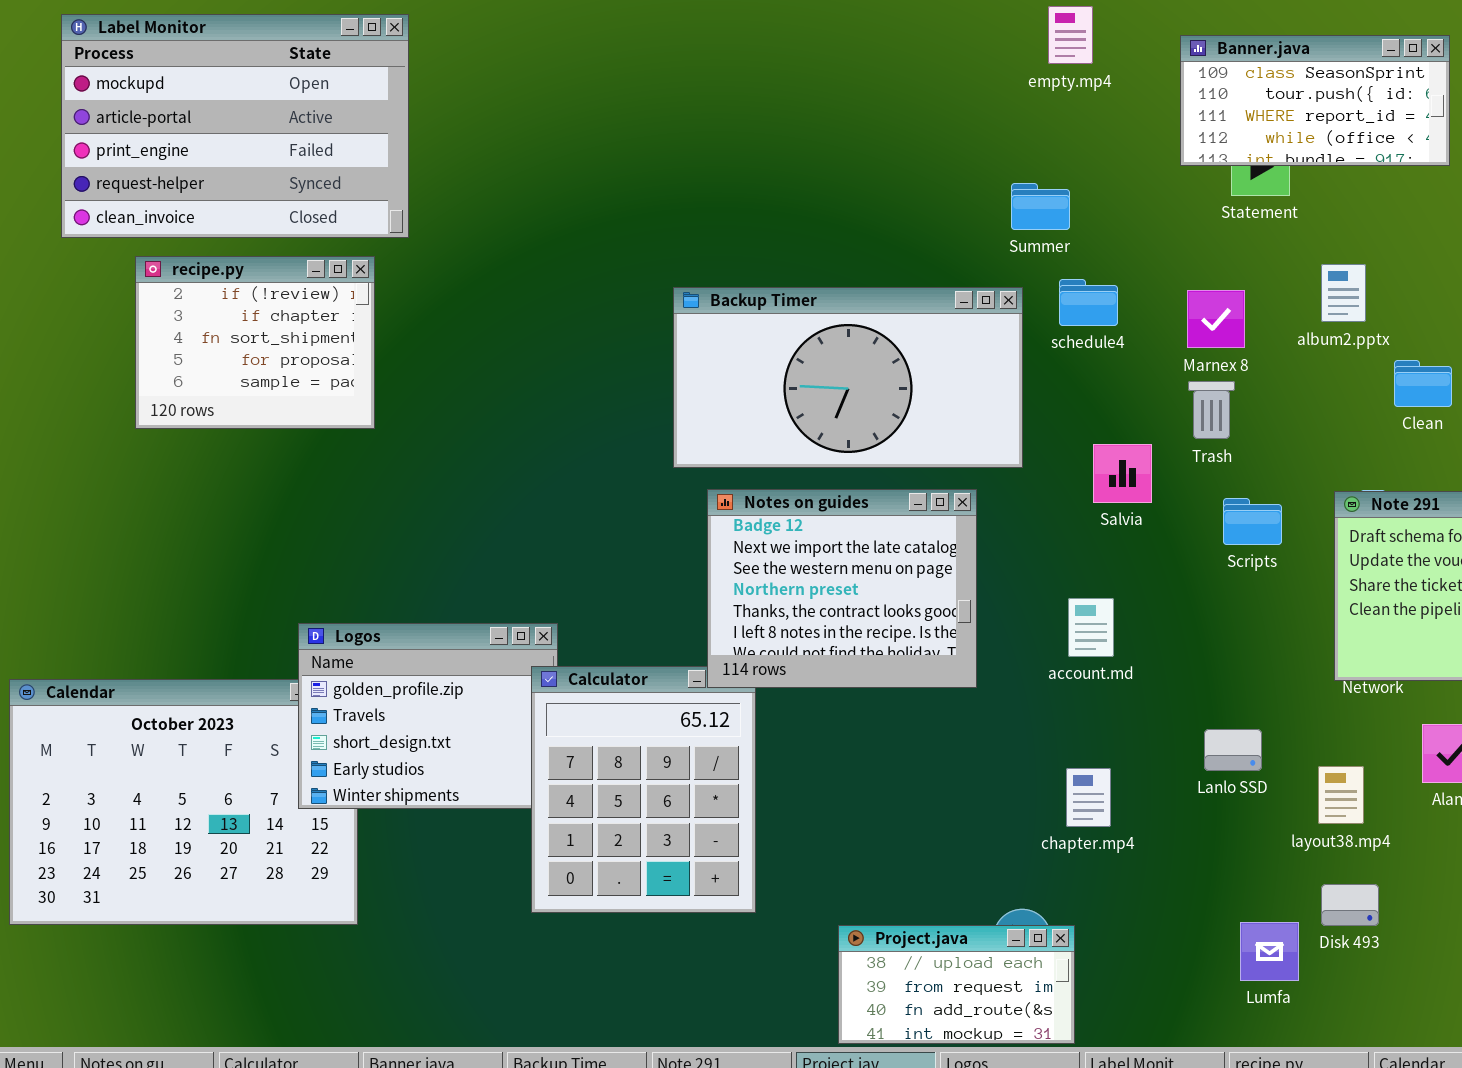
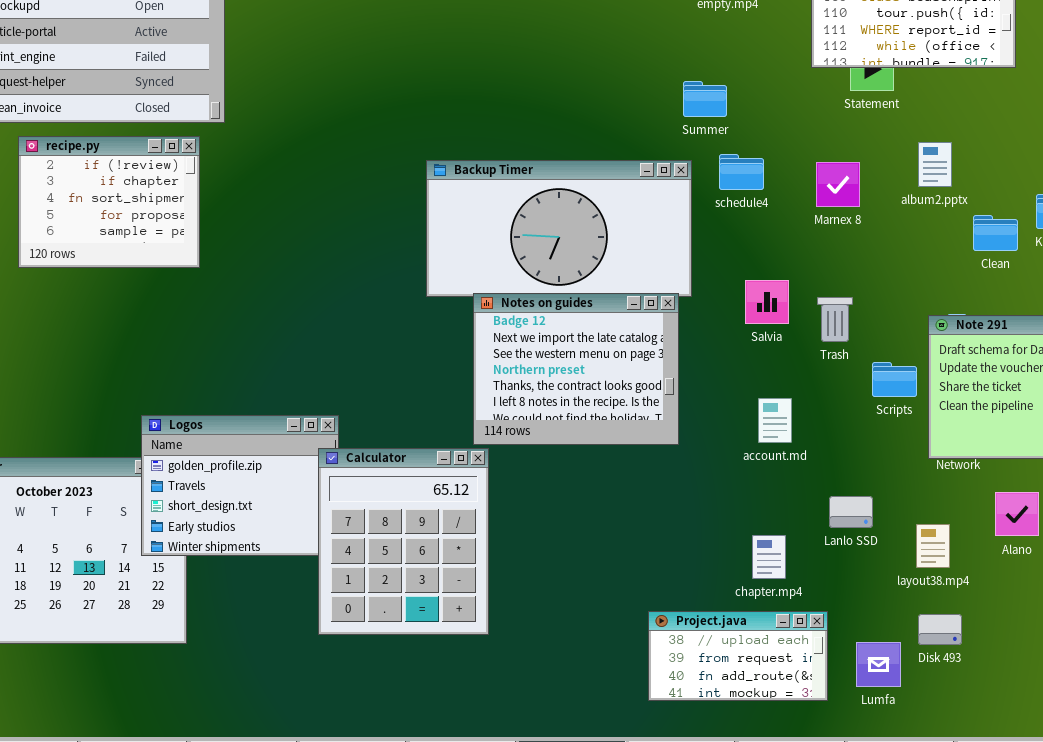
Trash: [1188,381,1235,439] -> [817,297,853,342], moved
Notes on guides: [707,489,977,688] -> [473,293,679,445], moved
Scripts: [1223,498,1282,545] -> [872,362,917,397], moved
account.md: [1068,598,1114,657] -> [758,398,792,443], moved
chapter.mp4: [1066,768,1111,827] -> [752,535,786,579], moved
Project.java: [838,925,1075,1044] -> [648,611,828,701], moved

